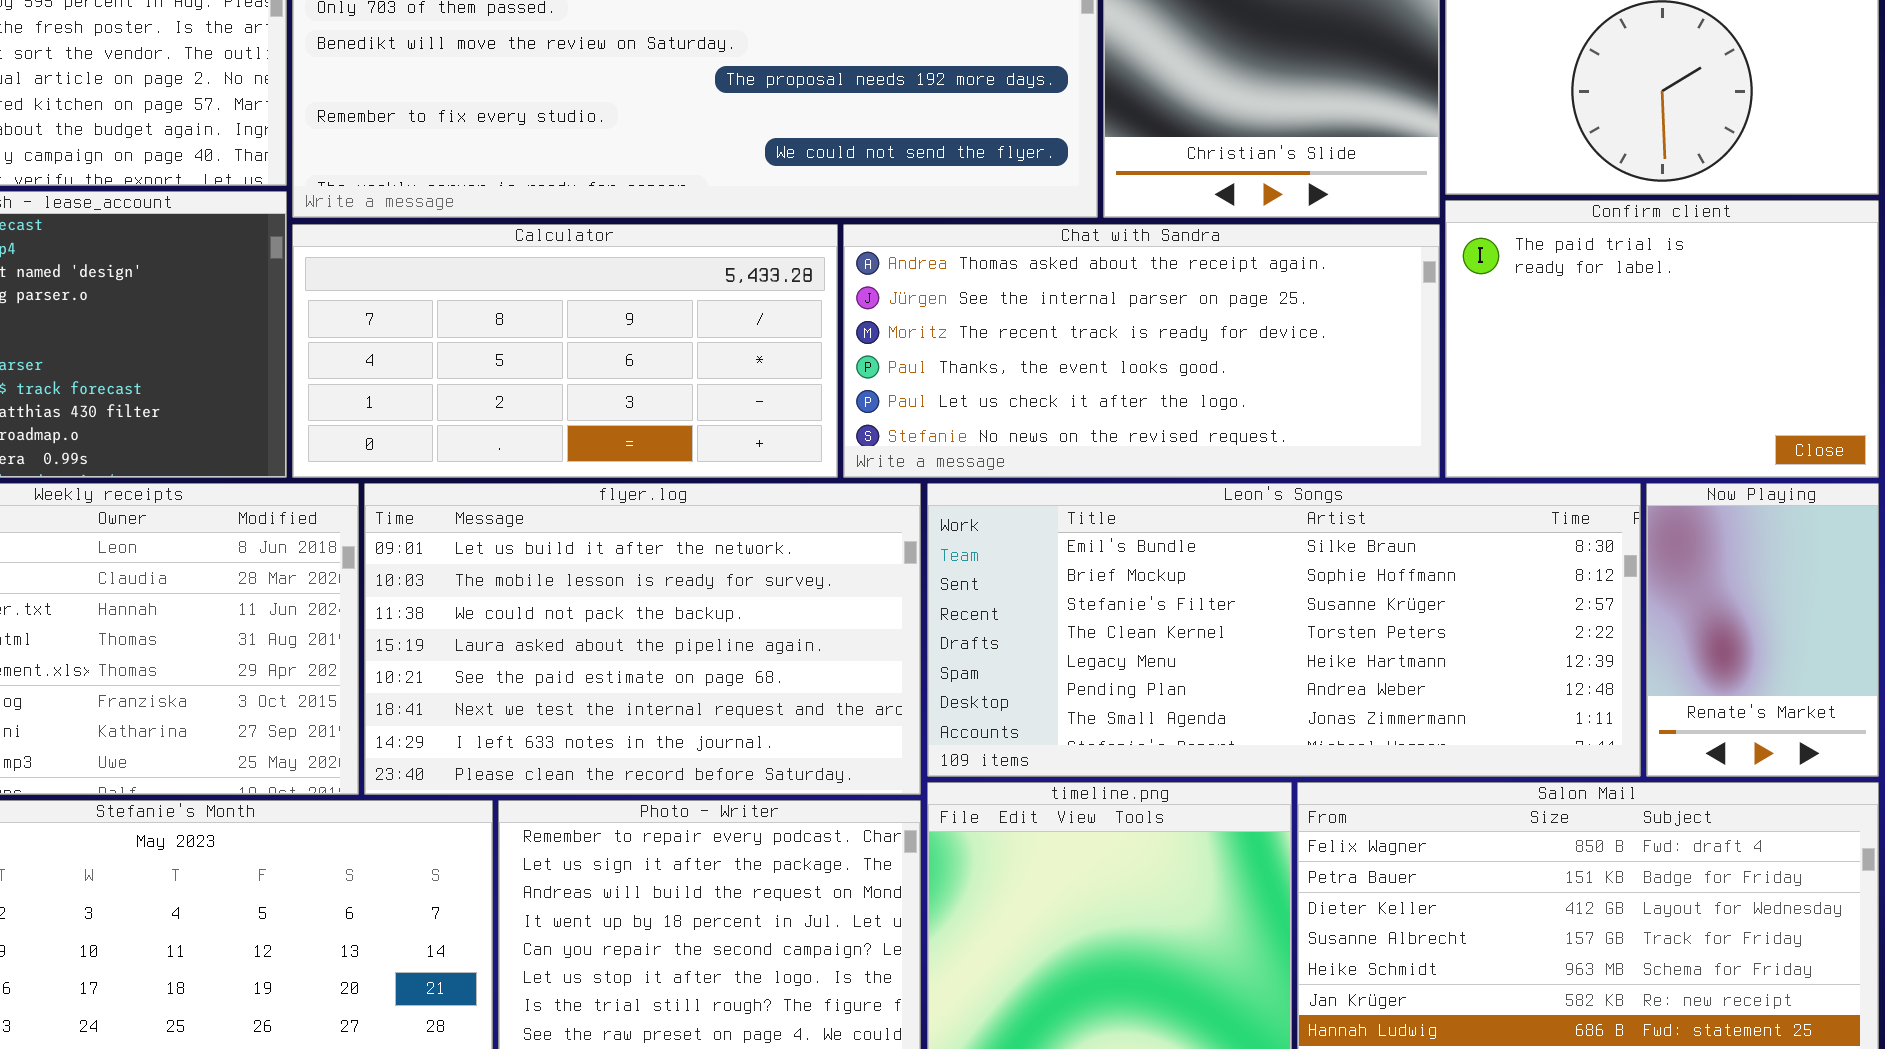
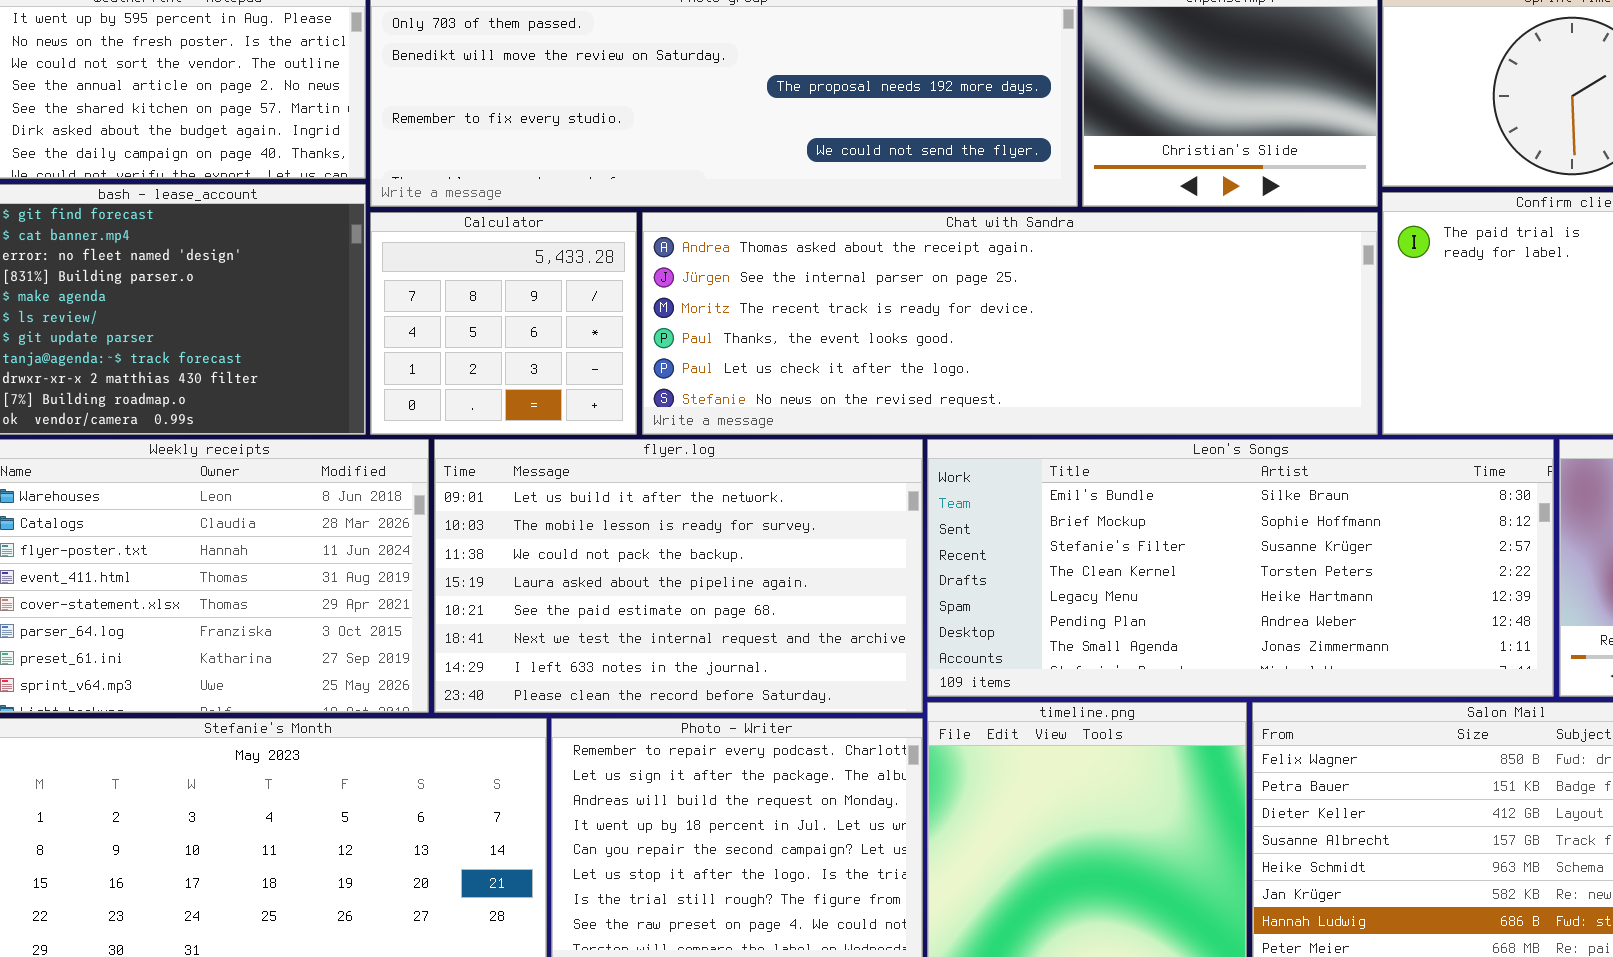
Calculator: [292,224,838,478] -> [370,212,637,435], resized
Chat with Sandra: [843,224,1440,478] -> [642,212,1378,435], resized

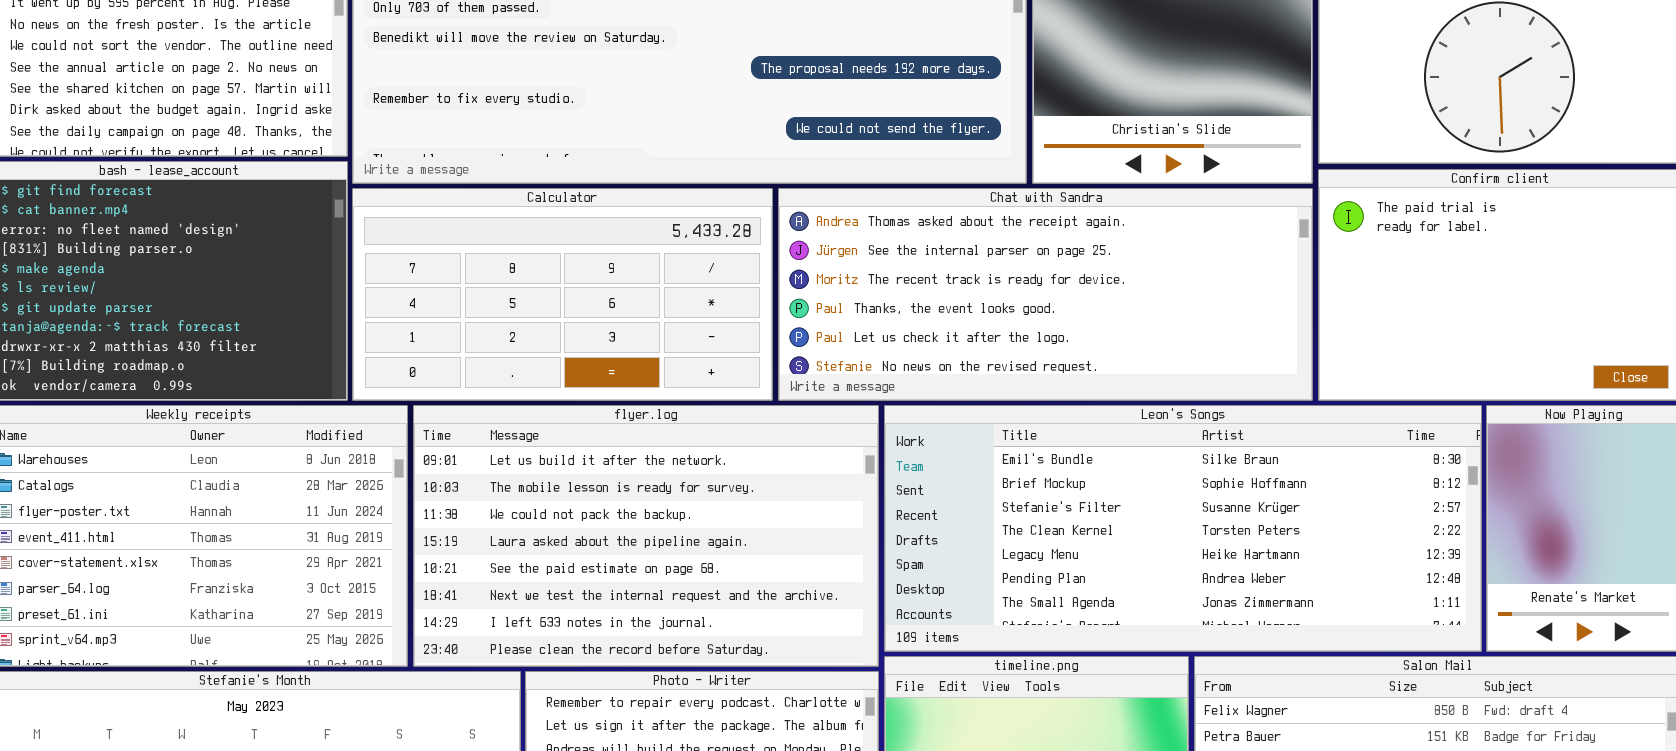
Calculator: [370,212,637,435] -> [352,188,773,401], resized
Chat with Sandra: [642,212,1378,435] -> [778,188,1313,401], resized

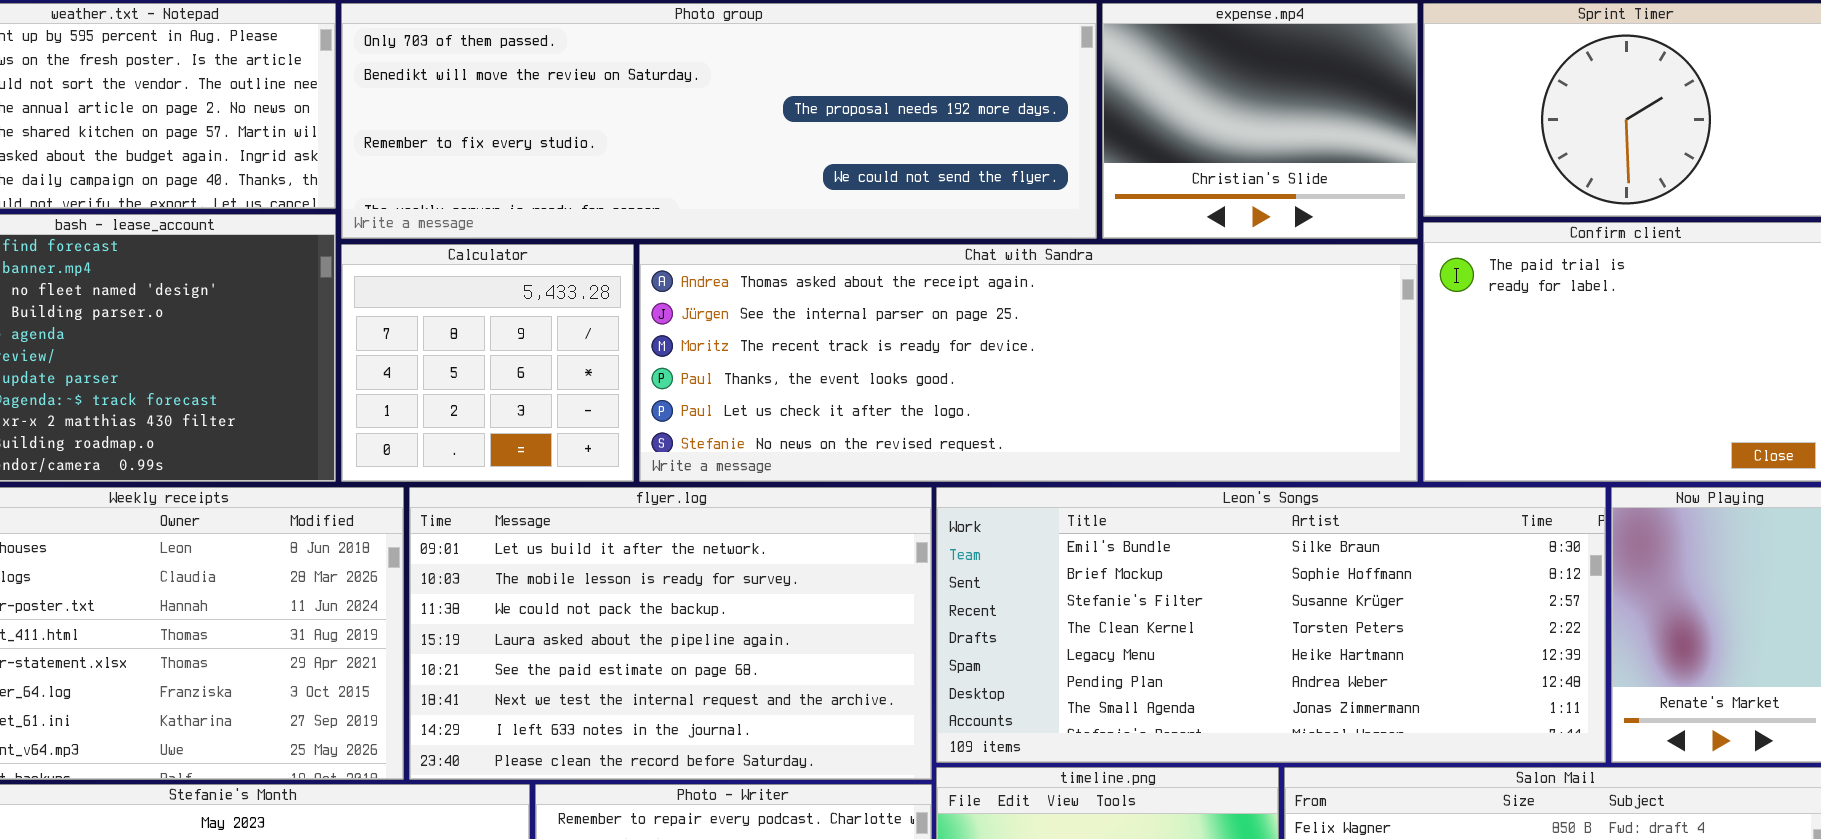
Calculator: [352,188,773,401] -> [341,244,634,482], resized
Chat with Sandra: [778,188,1313,401] -> [639,244,1418,482], resized

